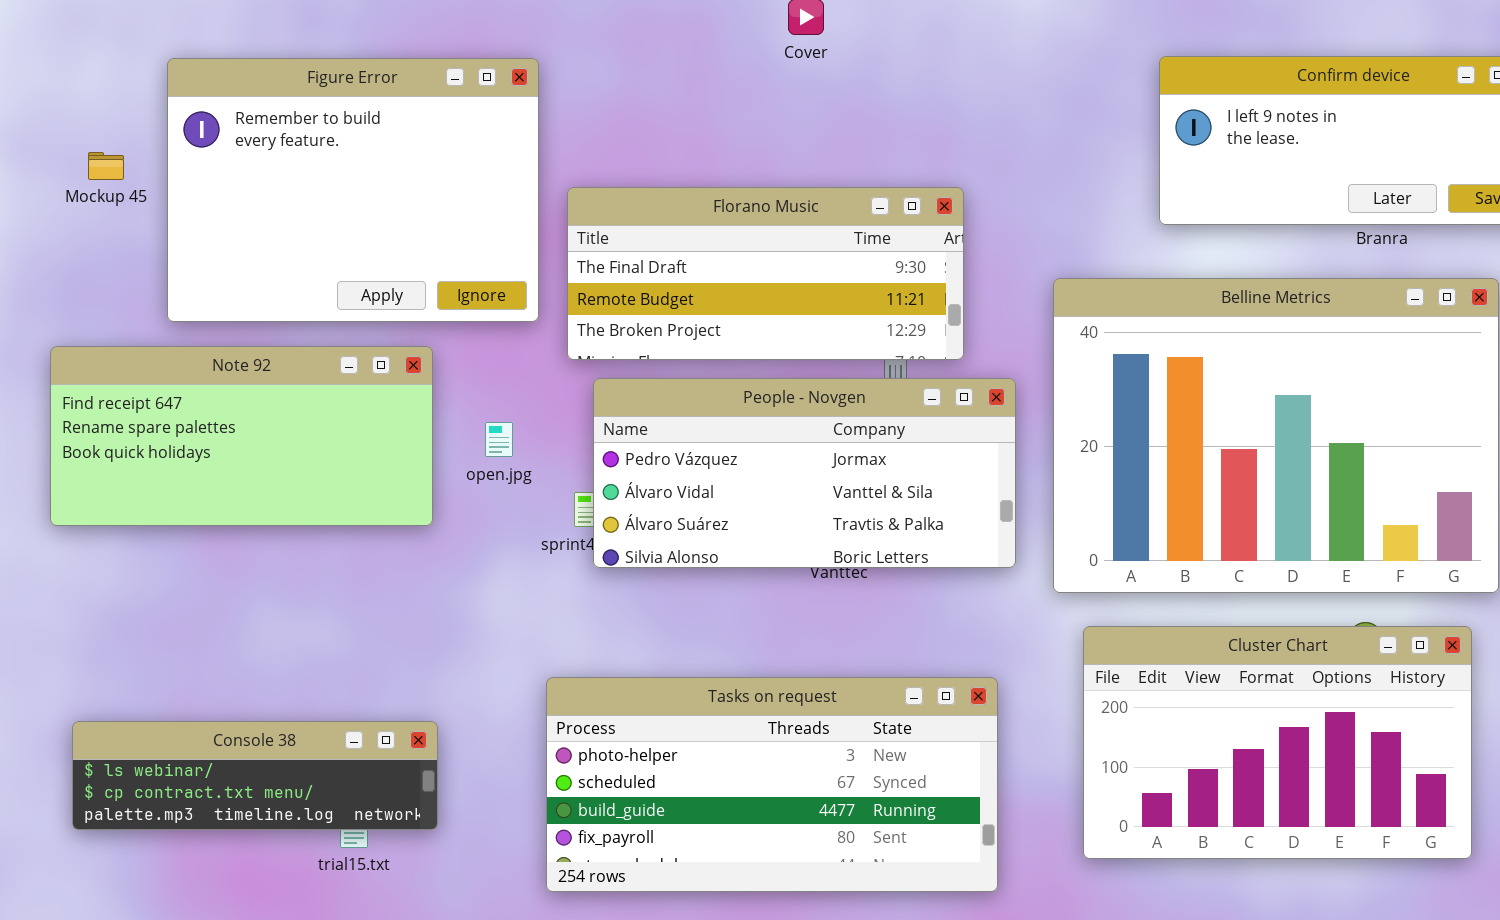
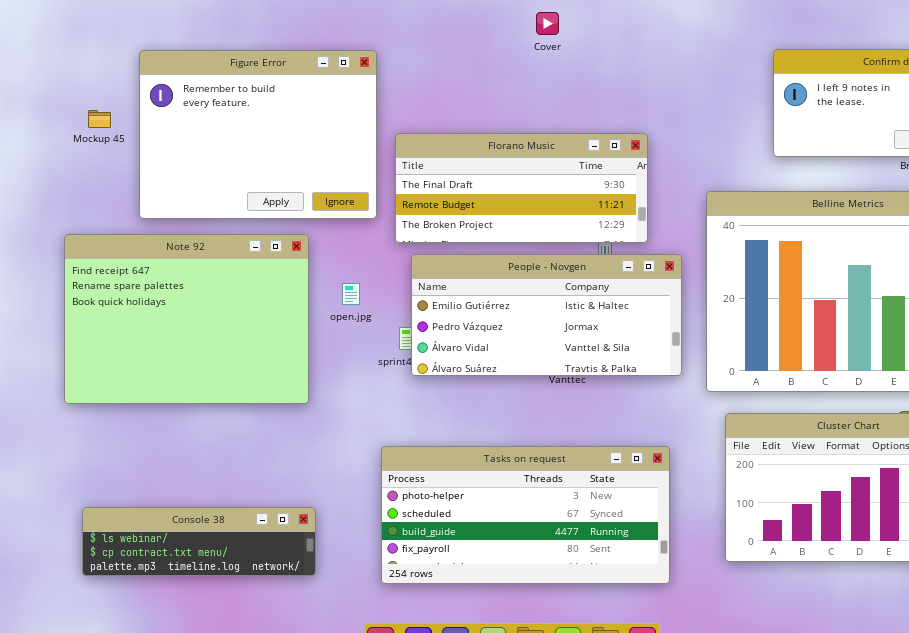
Note 92: [50,346,433,526] -> [64,234,309,404], resized
People - Novgen: [593,378,1016,568] -> [411,254,682,376], scrolled up 1 row
Console 38: [72,721,438,830] -> [82,507,316,576], moved

